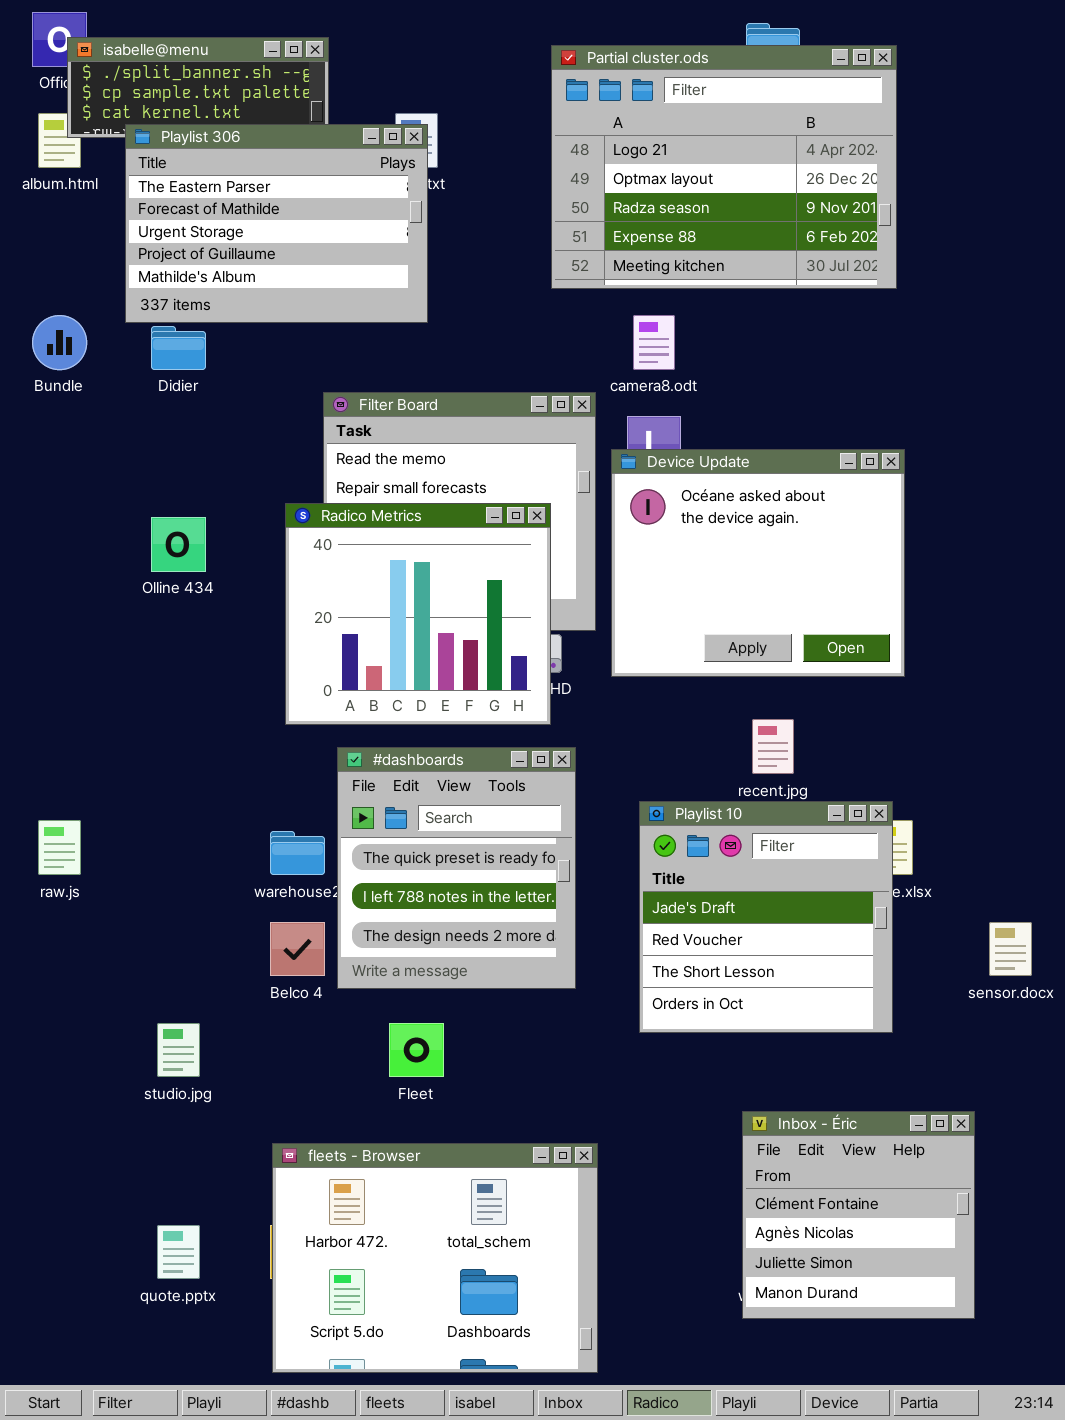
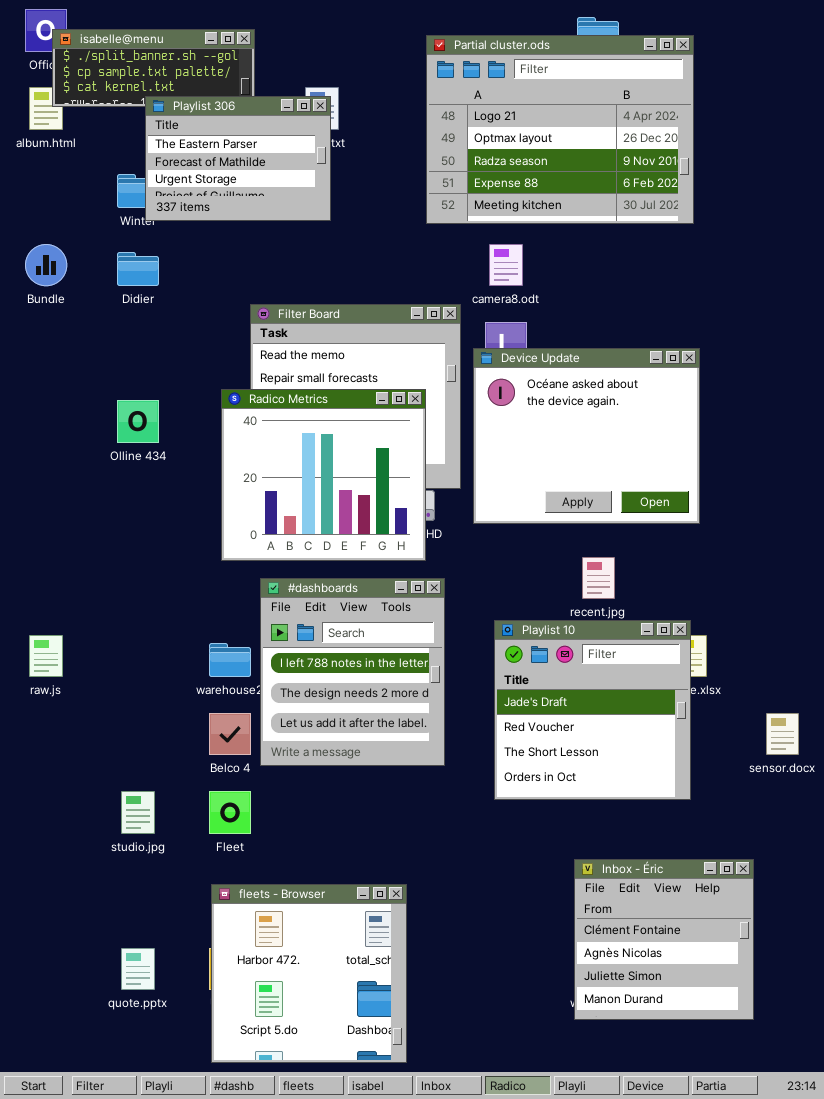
Playlist 306: [125,124,428,323] -> [145,96,331,221], resized
#dashboards: [337,747,576,989] -> [260,578,445,766], scrolled down 1 row
Fleet: [389,1023,444,1077] -> [209,791,251,834], moved
fleets - Browser: [272,1143,598,1373] -> [211,884,407,1063], resized

